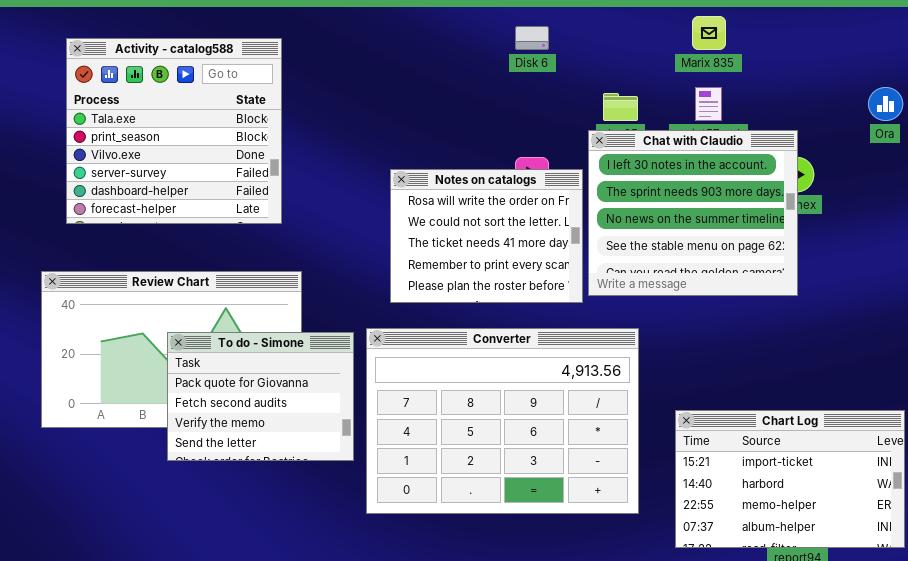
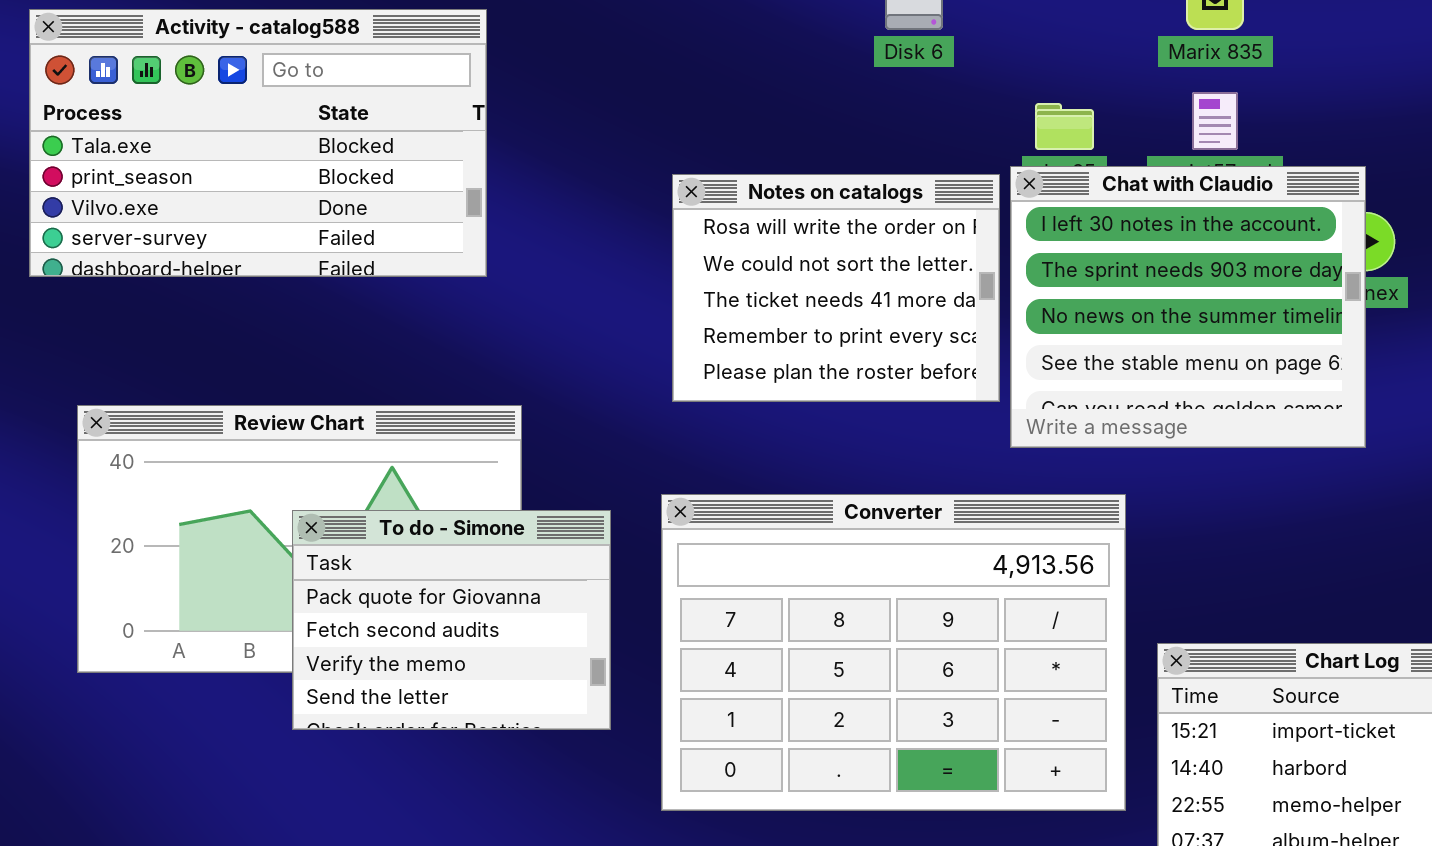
Activity - catalog588: [66,38,282,224] -> [29,9,487,277], resized
Notes on catalogs: [390,169,583,303] -> [672,174,1000,402], moved
Converter: [366,328,639,514] -> [661,494,1126,811], moved

